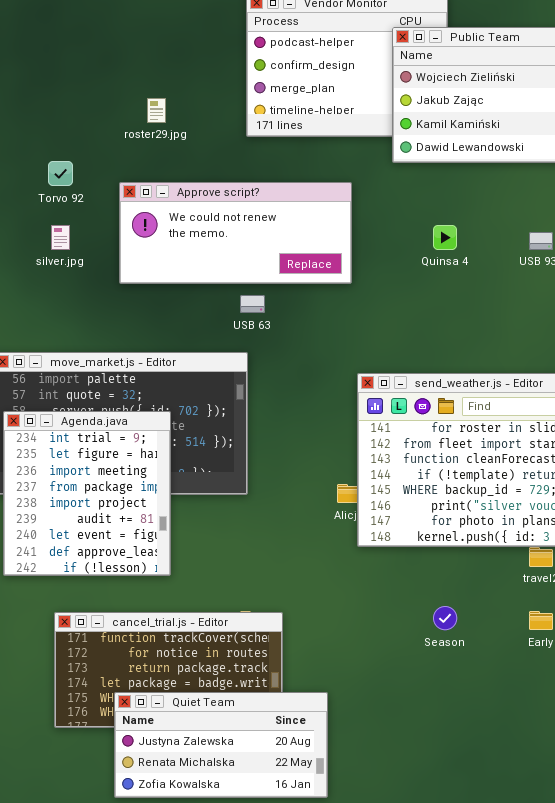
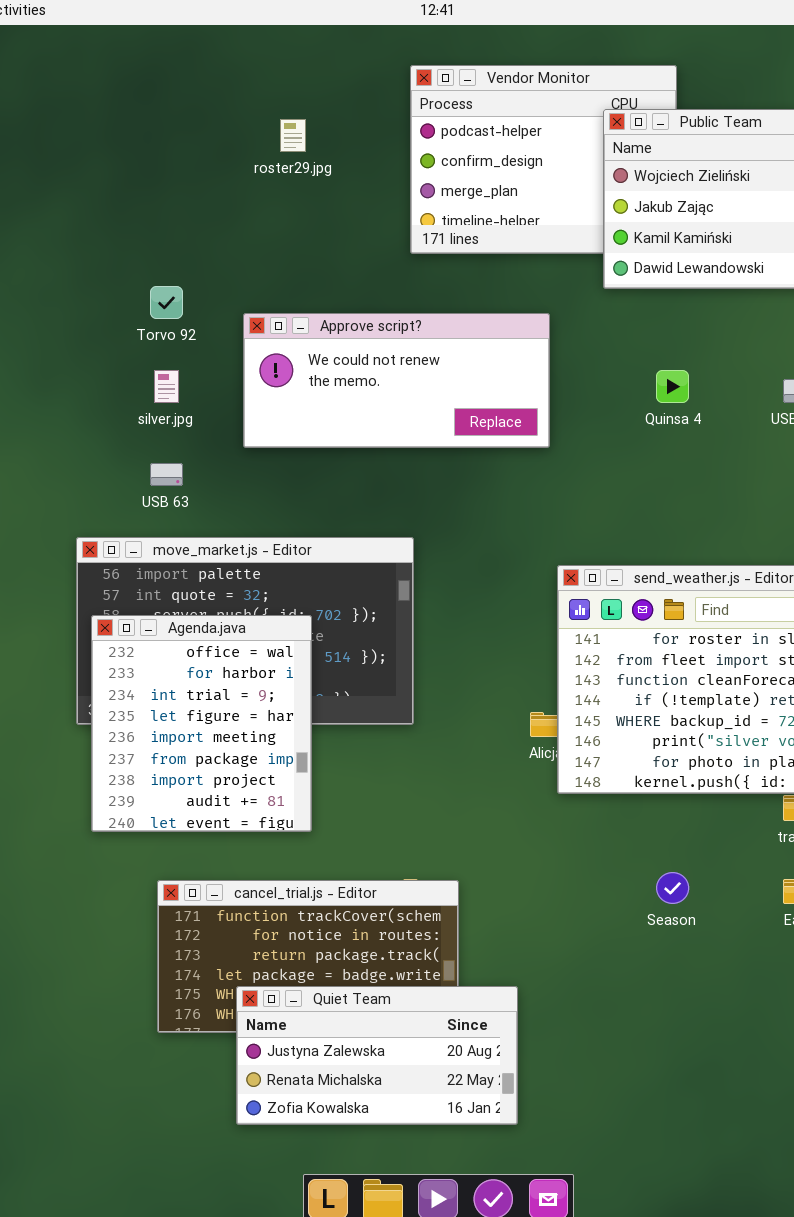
roster29.jpg: [147,98,166,123] -> [280,119,306,152], moved
USB 63: [240,295,265,313] -> [150,463,183,486], moved
Agenda.java: [3,411,171,576] -> [91,615,312,832], scrolled up 2 rows

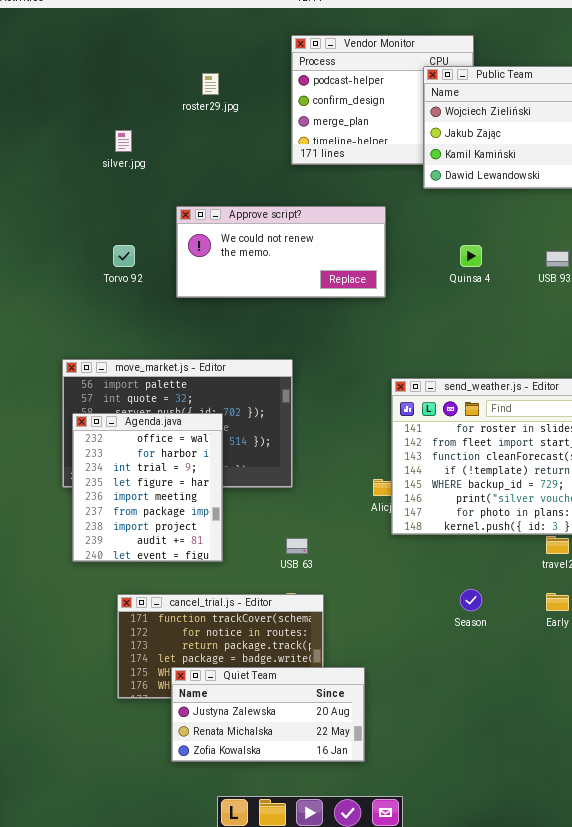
Torvo 92: [150,286,183,319] -> [113,245,135,267], moved
silver.jpg: [154,370,179,403] -> [115,130,132,152], moved
USB 63: [150,463,183,486] -> [286,538,308,554], moved

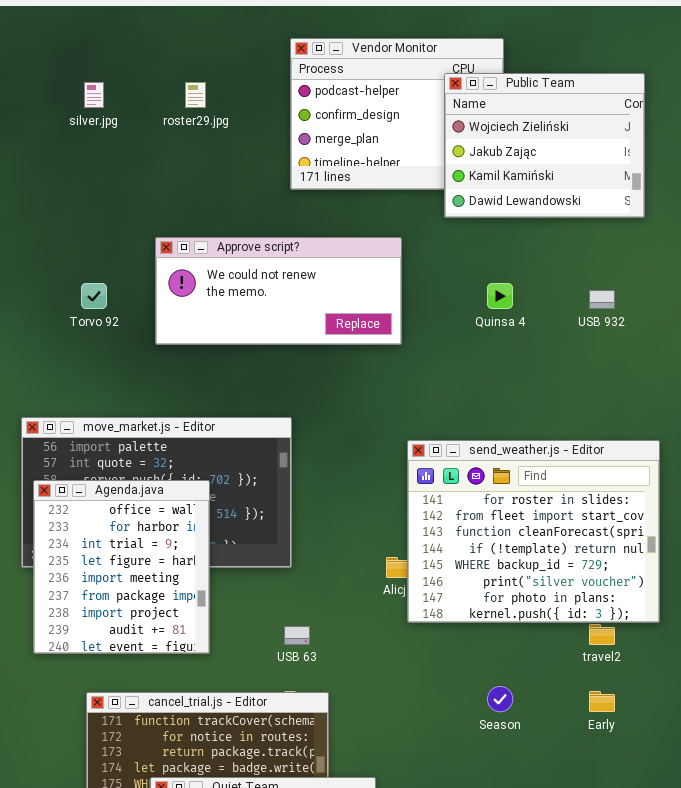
silver.jpg: [115,130,132,152] -> [84,82,104,108], moved

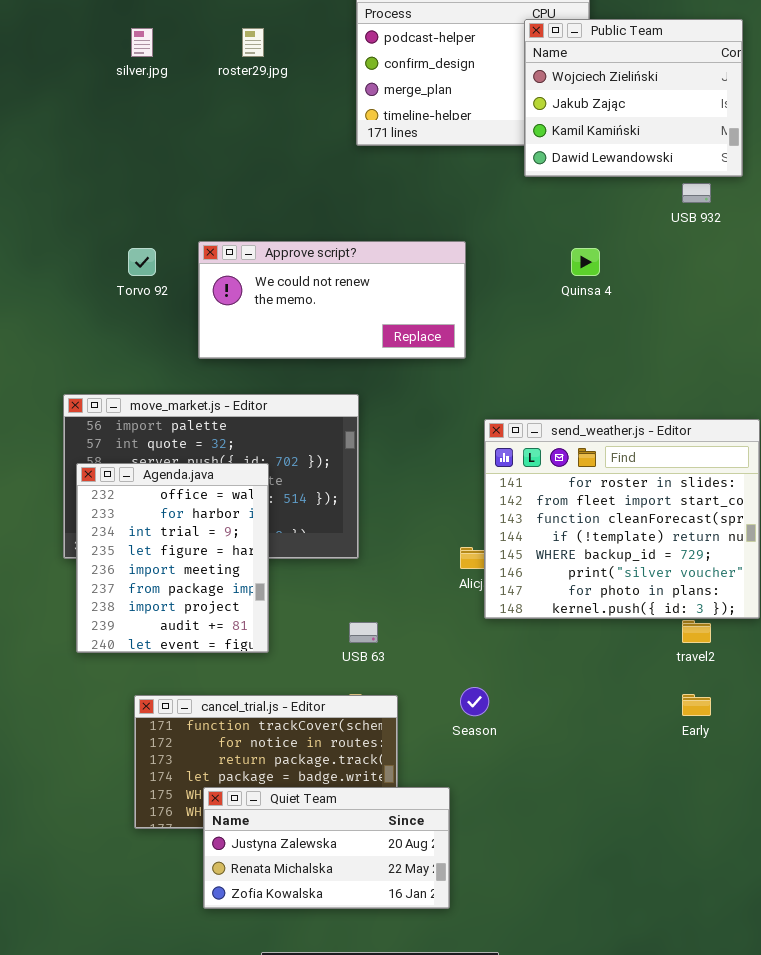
Approve script?: [155,237,402,345] -> [198,241,466,359], moved
USB 932: [589,290,615,309] -> [682,183,711,203], moved
Season: [487,686,513,712] -> [460,687,489,716], moved

